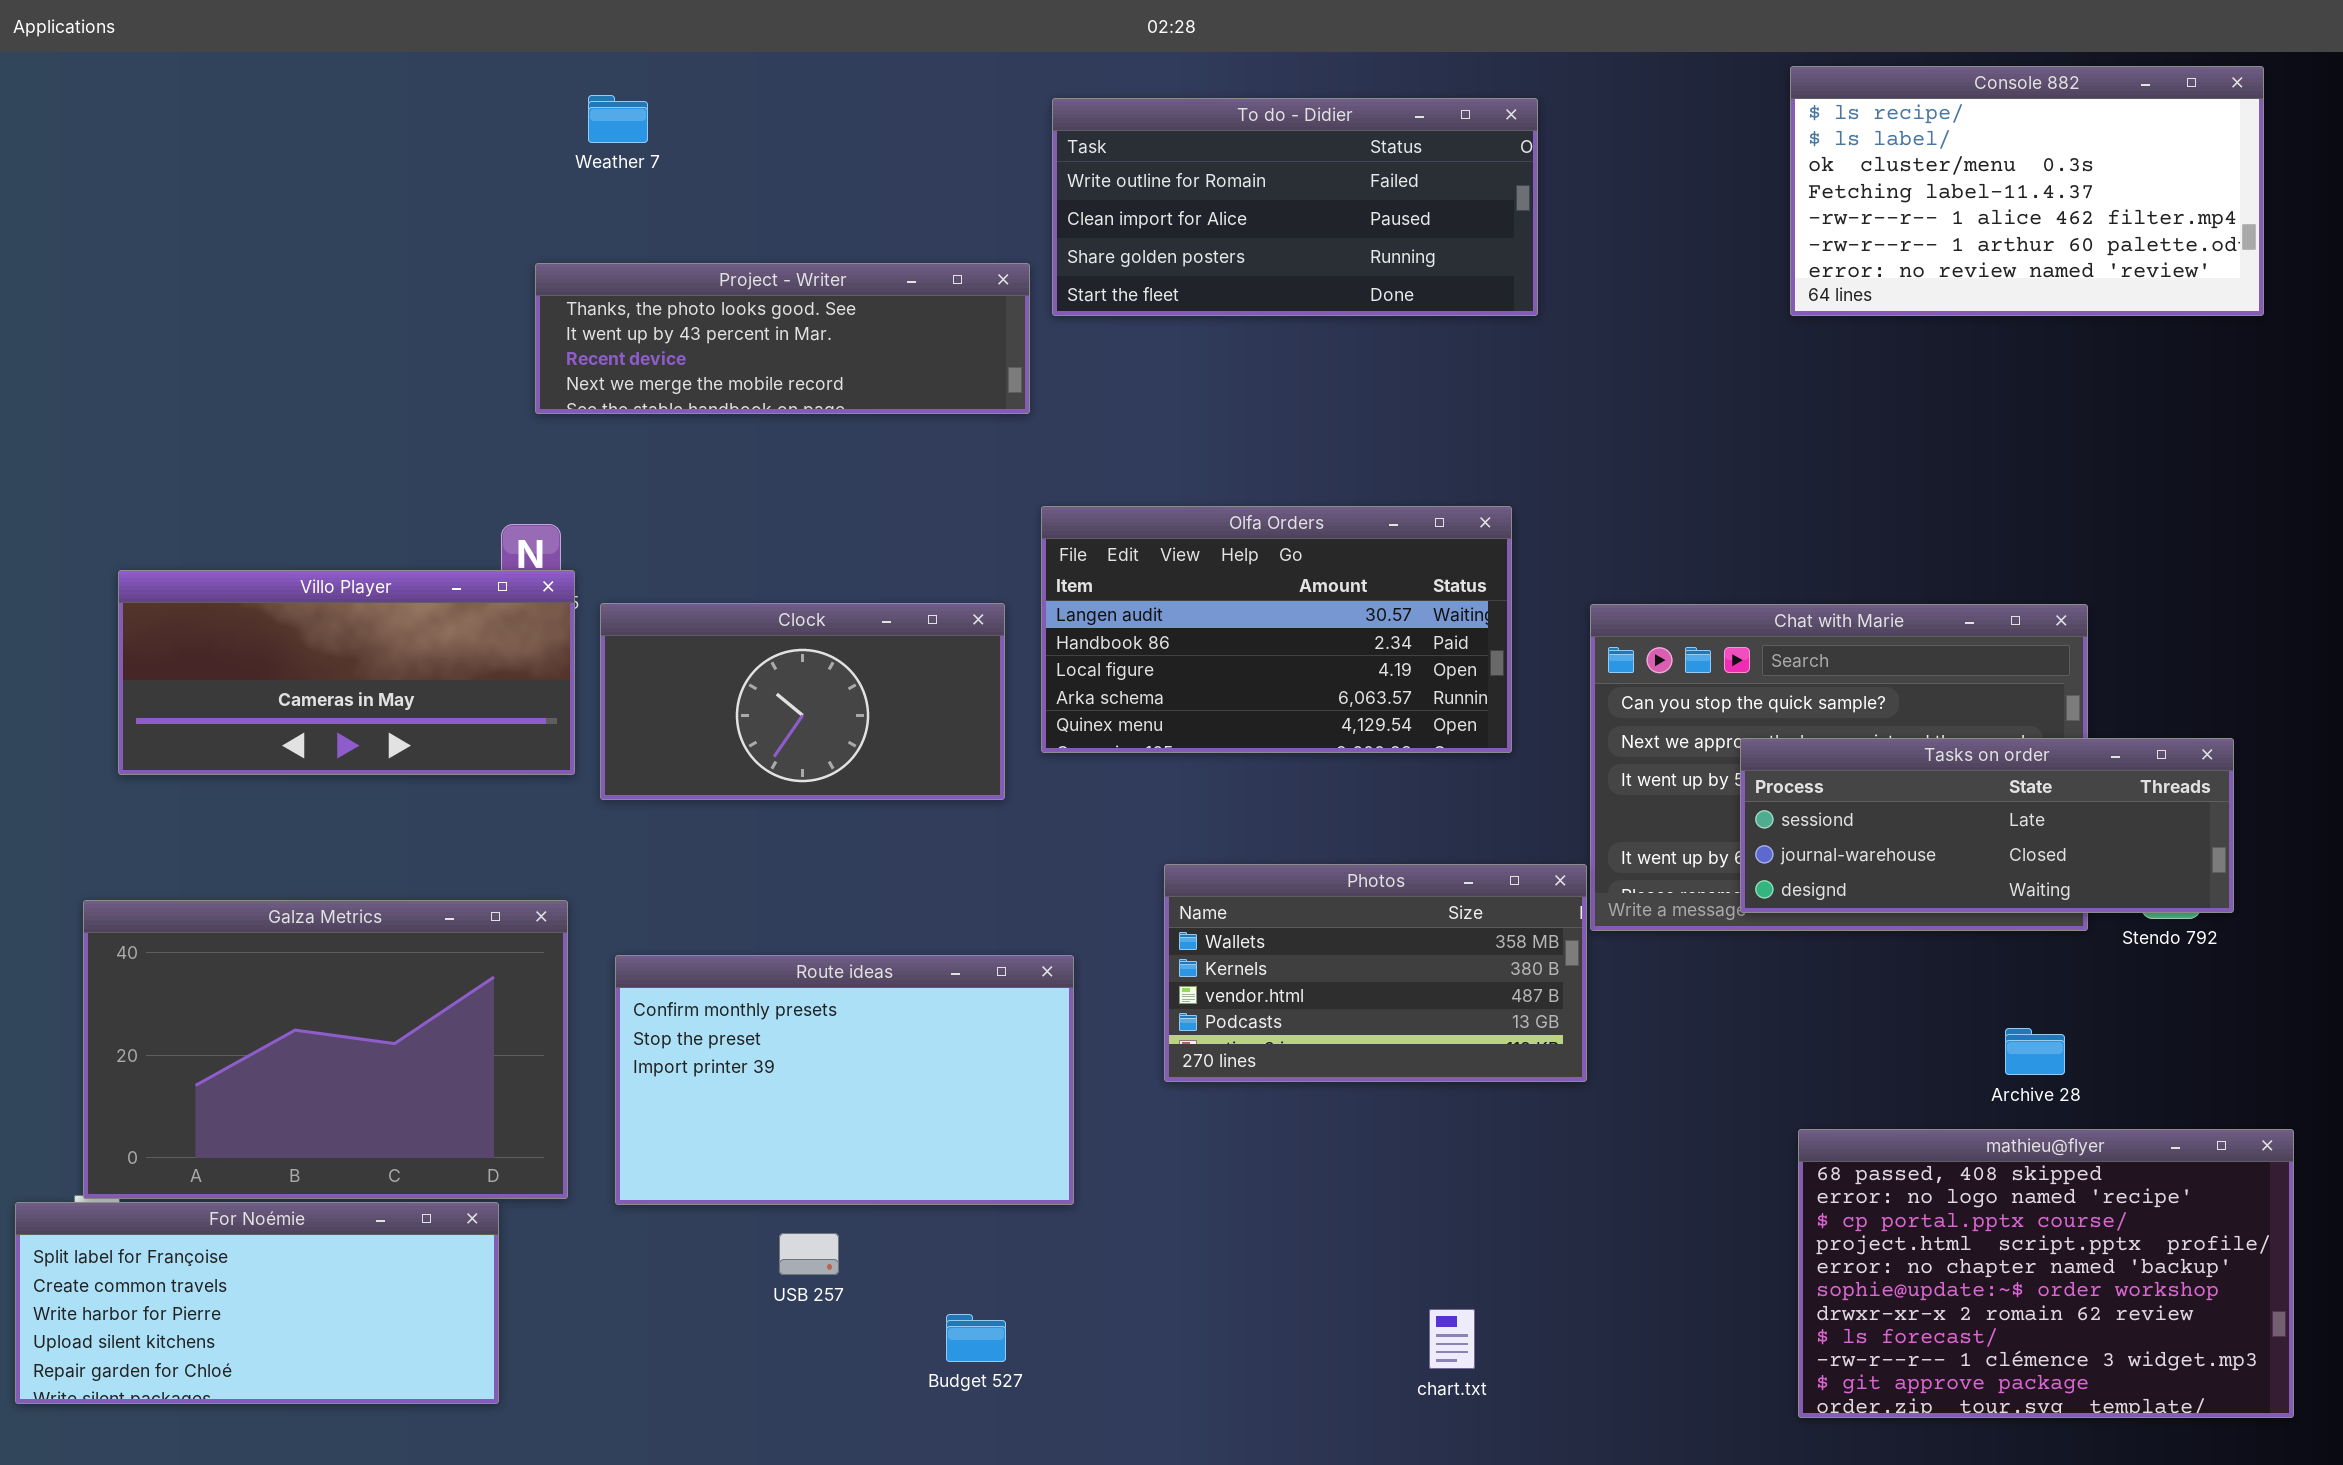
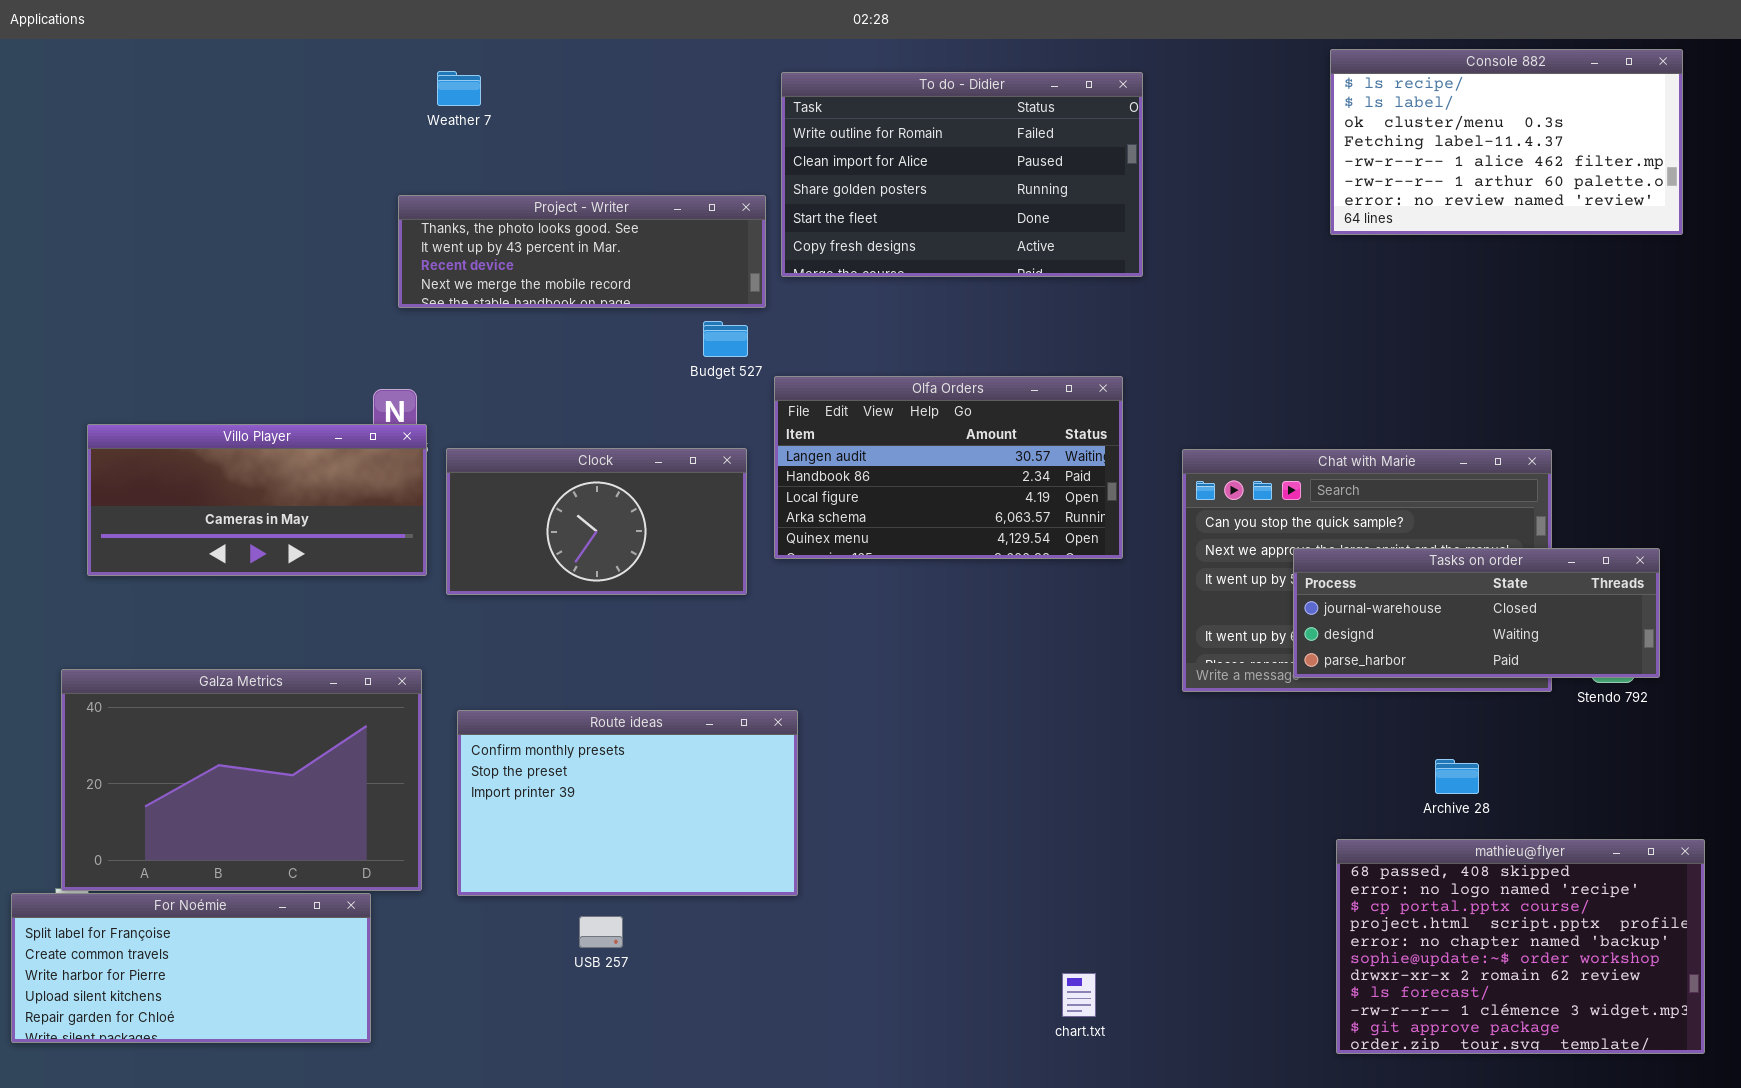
To do - Didier: [1052,98,1538,316] -> [781,72,1143,277], resized
Tasks on order: [1740,738,2234,913] -> [1293,548,1660,678], scrolled down 1 row
Photos: [1164,864,1587,1082] -> none, closed
Archive 28: [2005,1028,2065,1075] -> [1435,759,1479,794], moved
Budget 527: [946,1314,1006,1362] -> [703,321,748,357], moved

